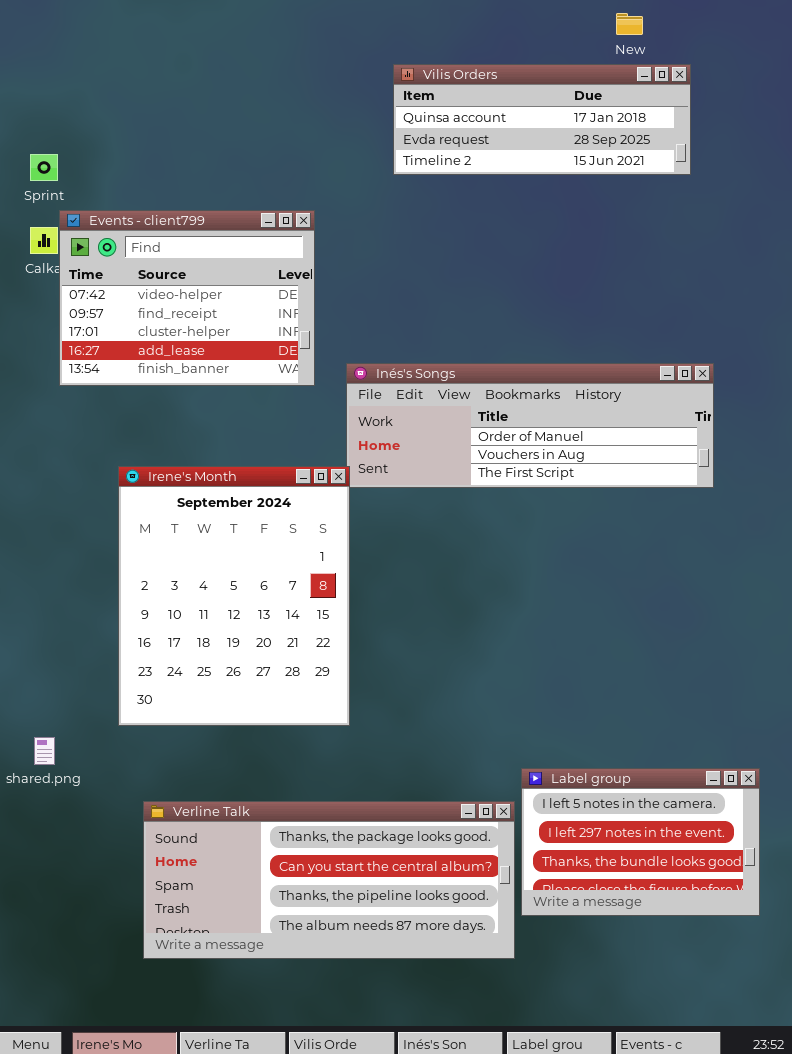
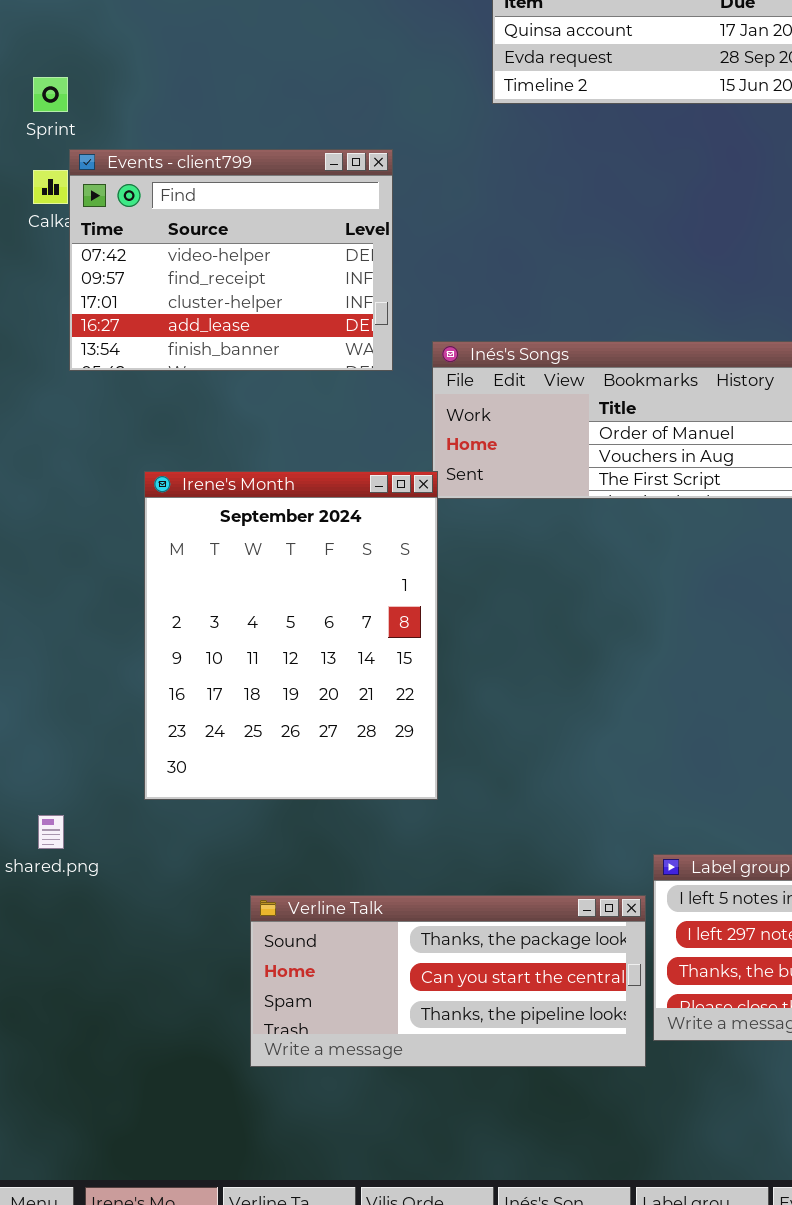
Verline Talk: [143,801,515,959] -> [250,895,646,1067], resized

